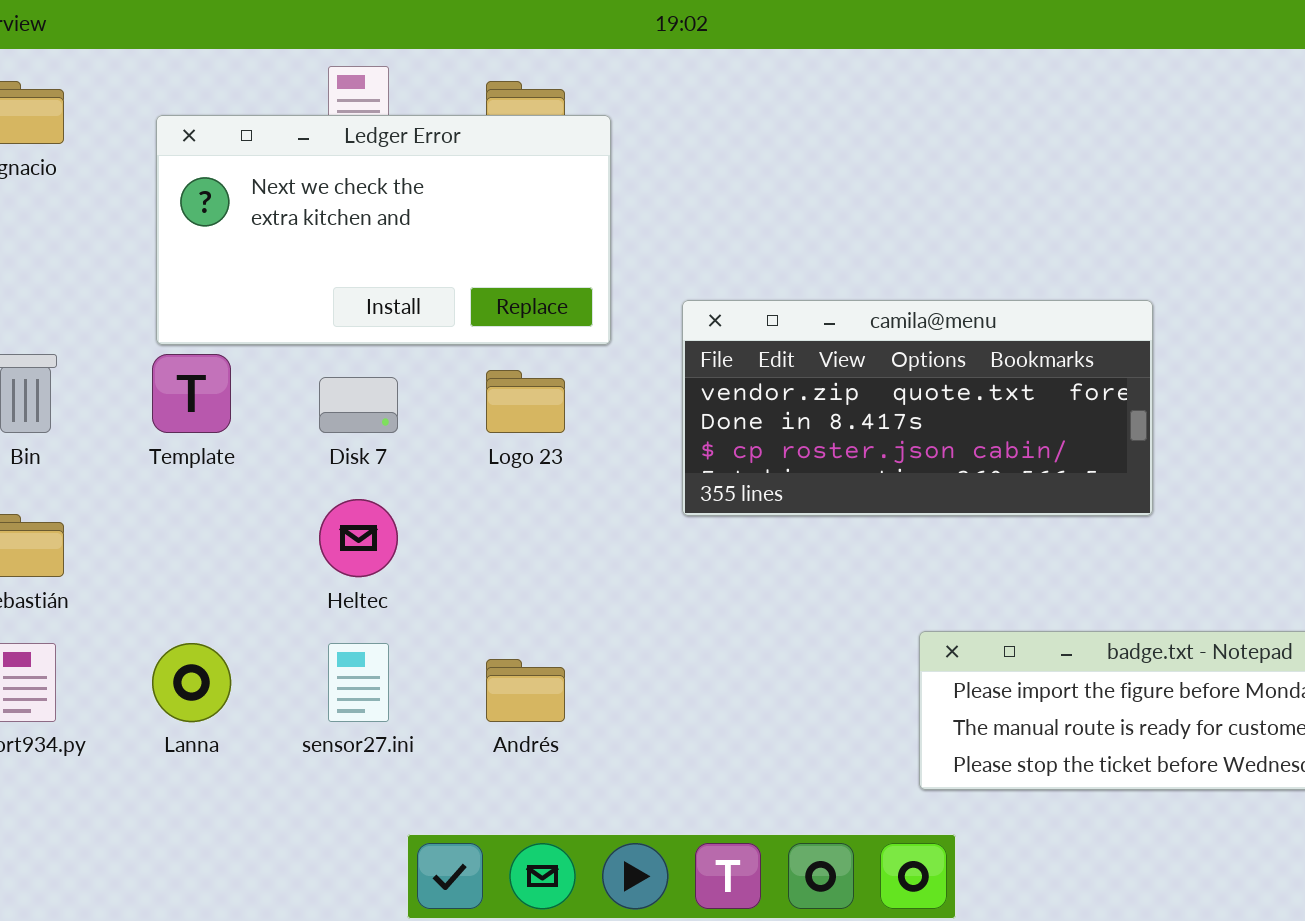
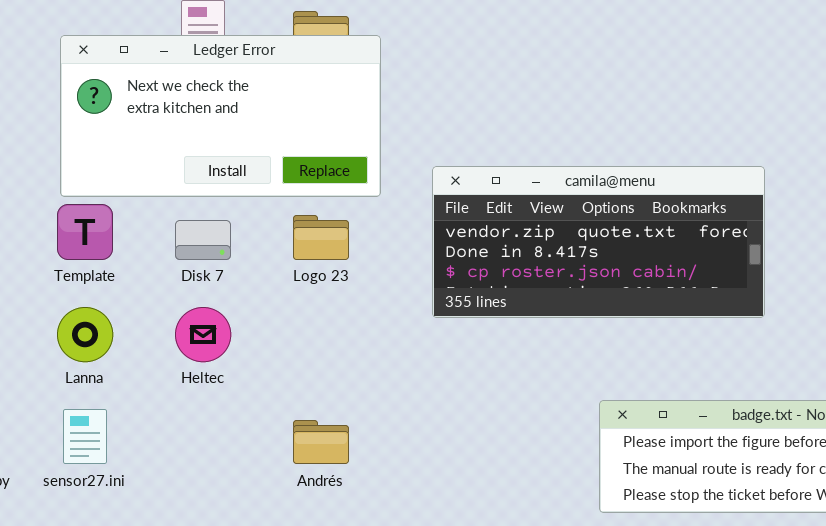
Lanna: [152,643,231,722] -> [57,307,113,362], moved
sensor27.ini: [328,643,389,722] -> [63,409,107,464], moved

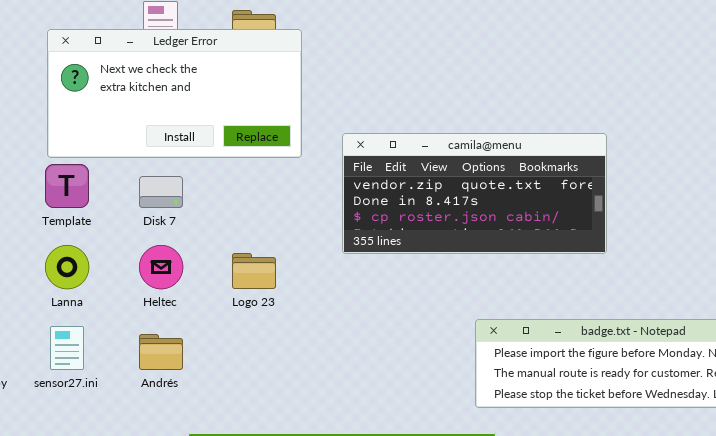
Logo 23: [293,215,349,260] -> [232,253,276,289], moved
Andrés: [293,420,349,464] -> [139,334,183,370], moved

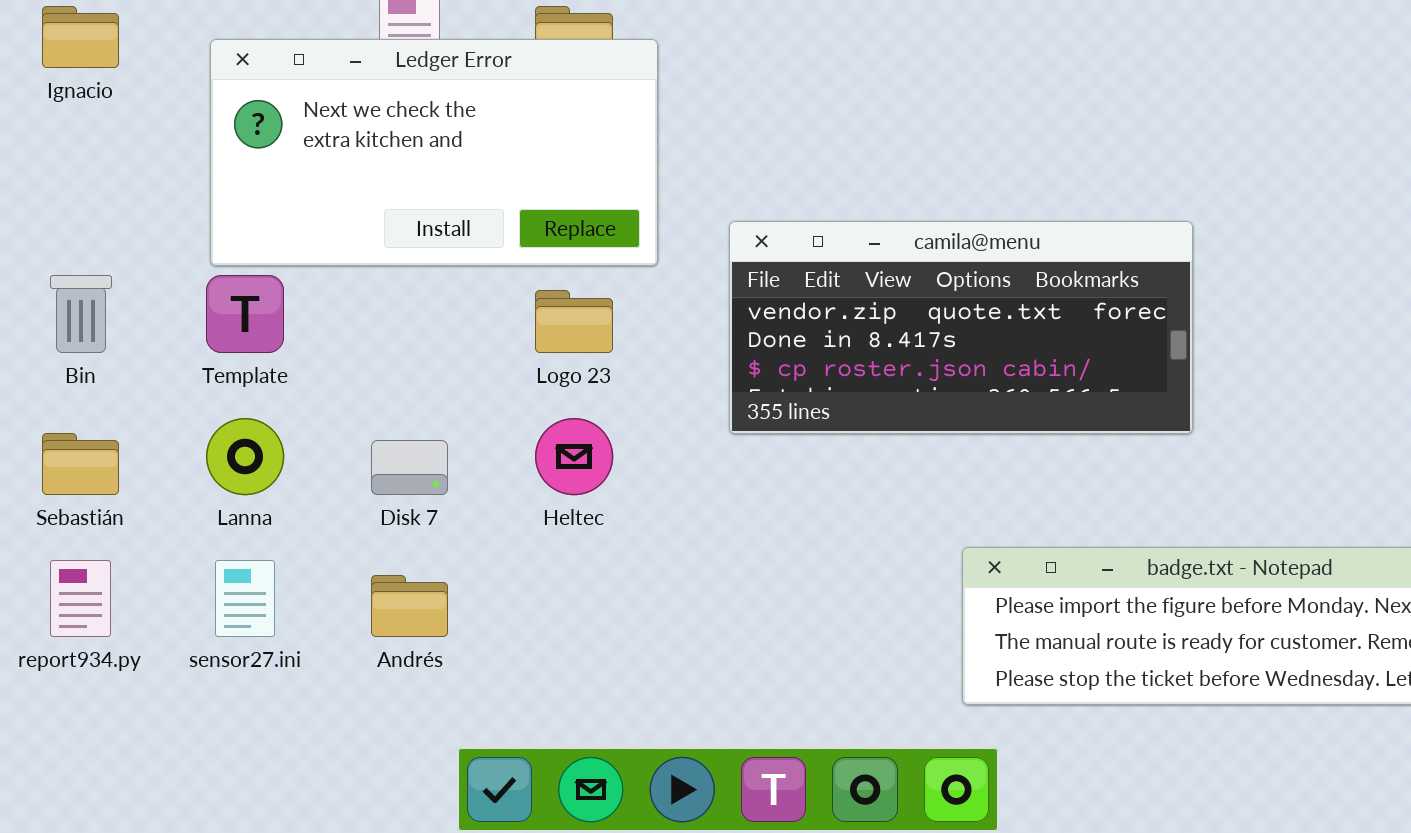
Disk 7: [139,176,183,208] -> [371,440,448,495], moved
Heltec: [139,245,183,289] -> [535,418,613,495], moved
Logo 23: [232,253,276,289] -> [535,290,613,353], moved

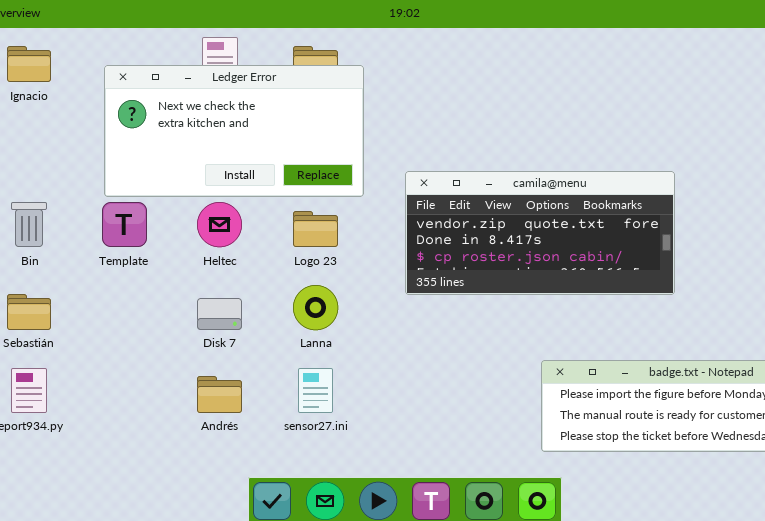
Lanna: [206,418,284,495] -> [293,285,338,330], moved
Heltec: [535,418,613,495] -> [197,202,242,247], moved
sensor27.ini: [215,560,275,637] -> [298,368,333,413], moved

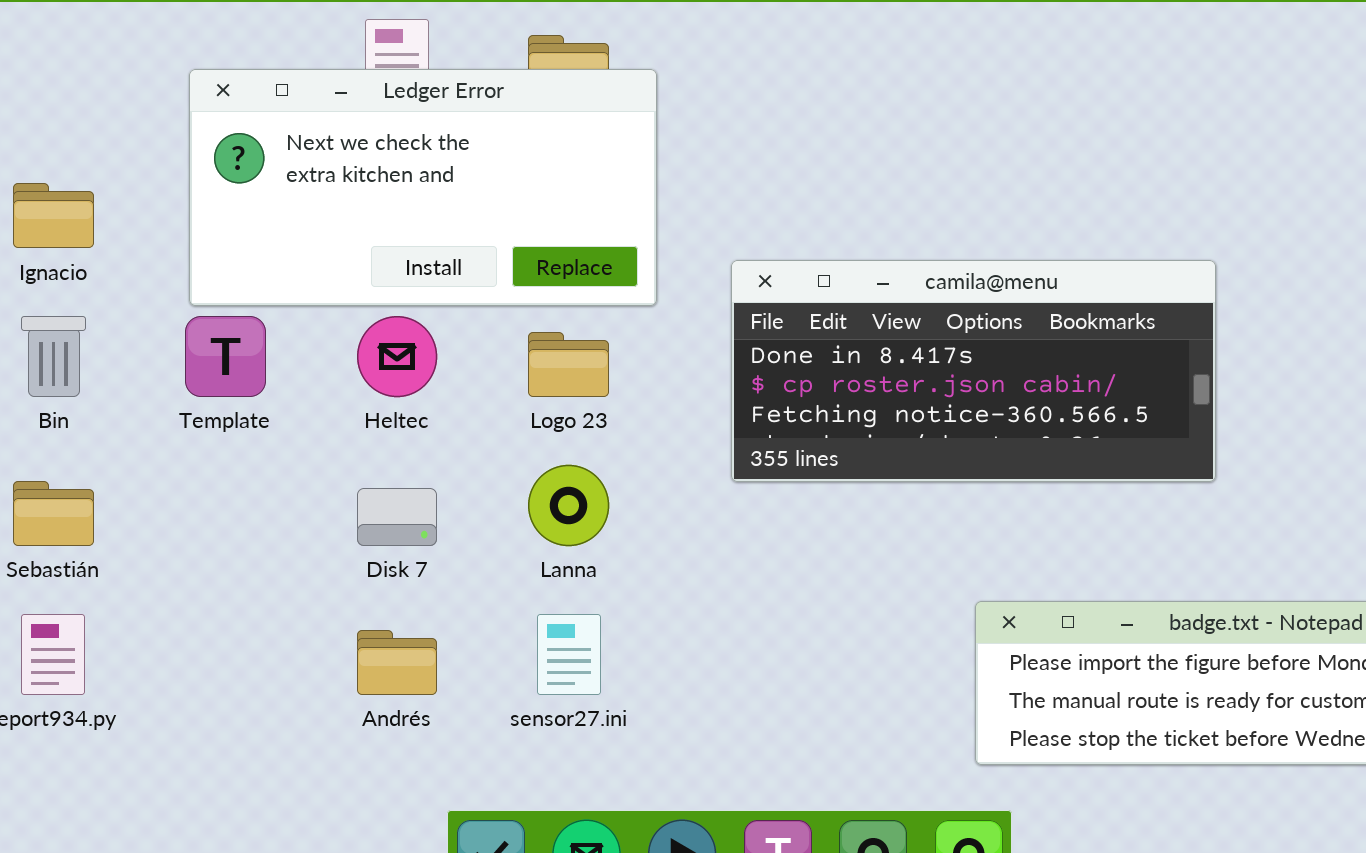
Ignacio: [7,46,51,82] -> [13,183,94,248], moved
camila@menu: [405,171,675,295] -> [731,260,1216,482], scrolled down 1 row

